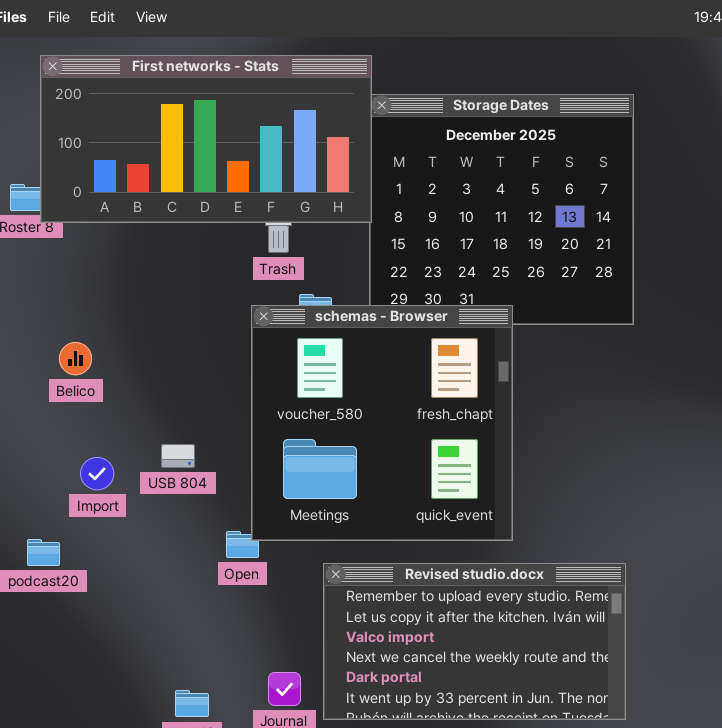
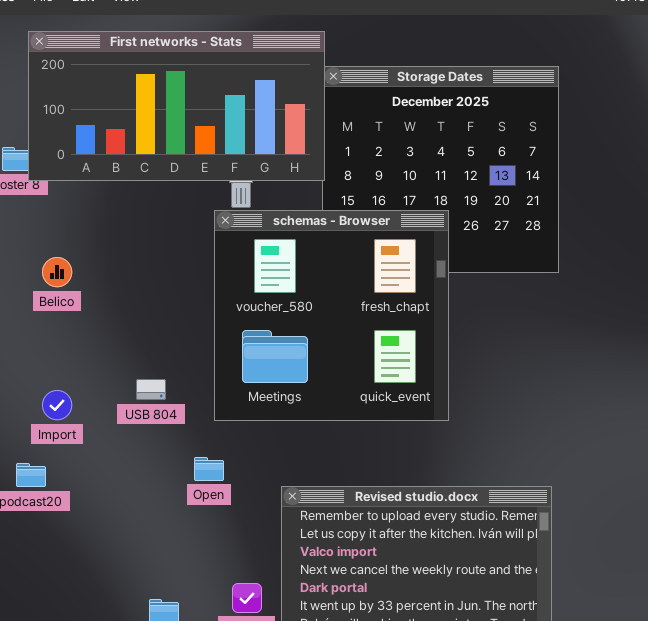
schemas - Browser: [251,305,513,541] -> [214,210,449,421], moved
Belico: [59,342,92,375] -> [42,257,72,287], moved
Import: [80,457,114,490] -> [42,390,72,420], moved

